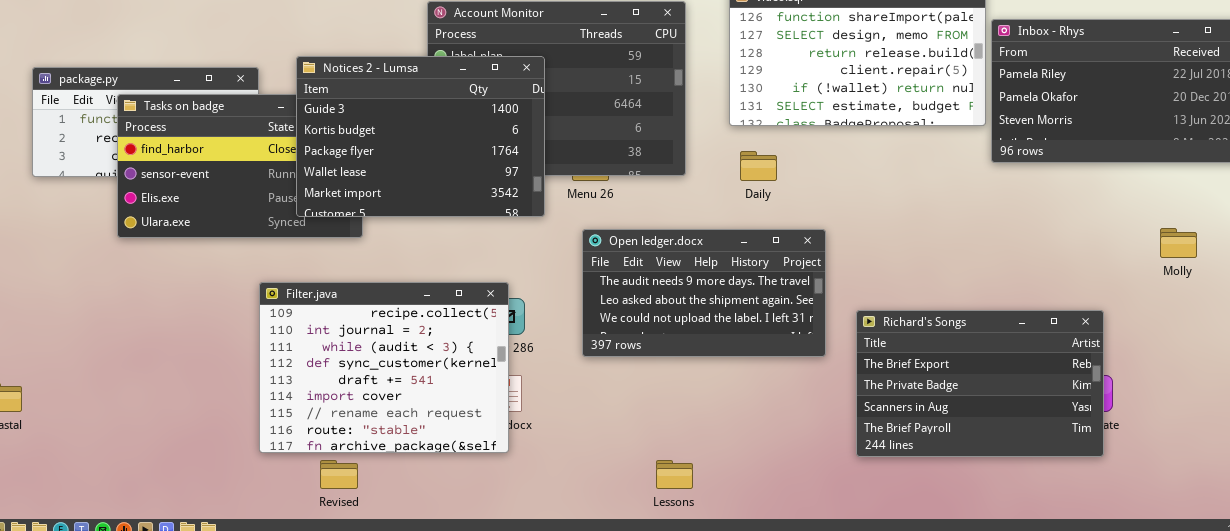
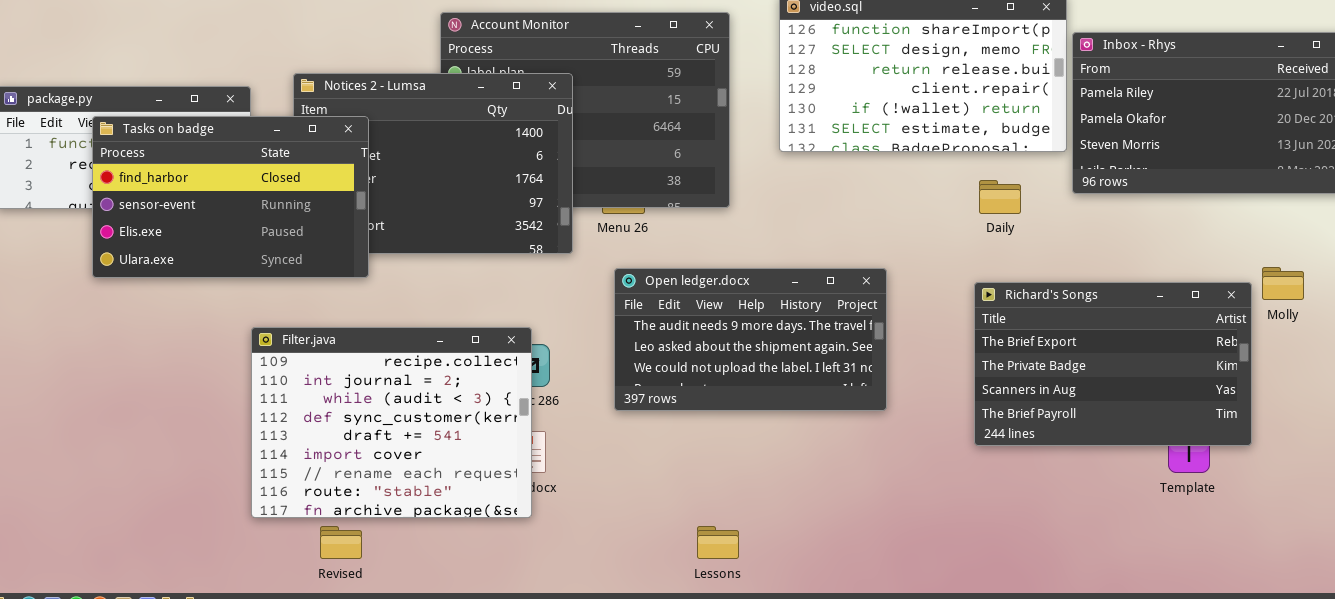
Tasks on badge: [117,94,363,238] -> [92,116,369,278], raised
Daily: [740,151,777,181] -> [979,180,1021,214], moved
Richard's Songs: [856,310,1104,457] -> [974,282,1252,446], moved

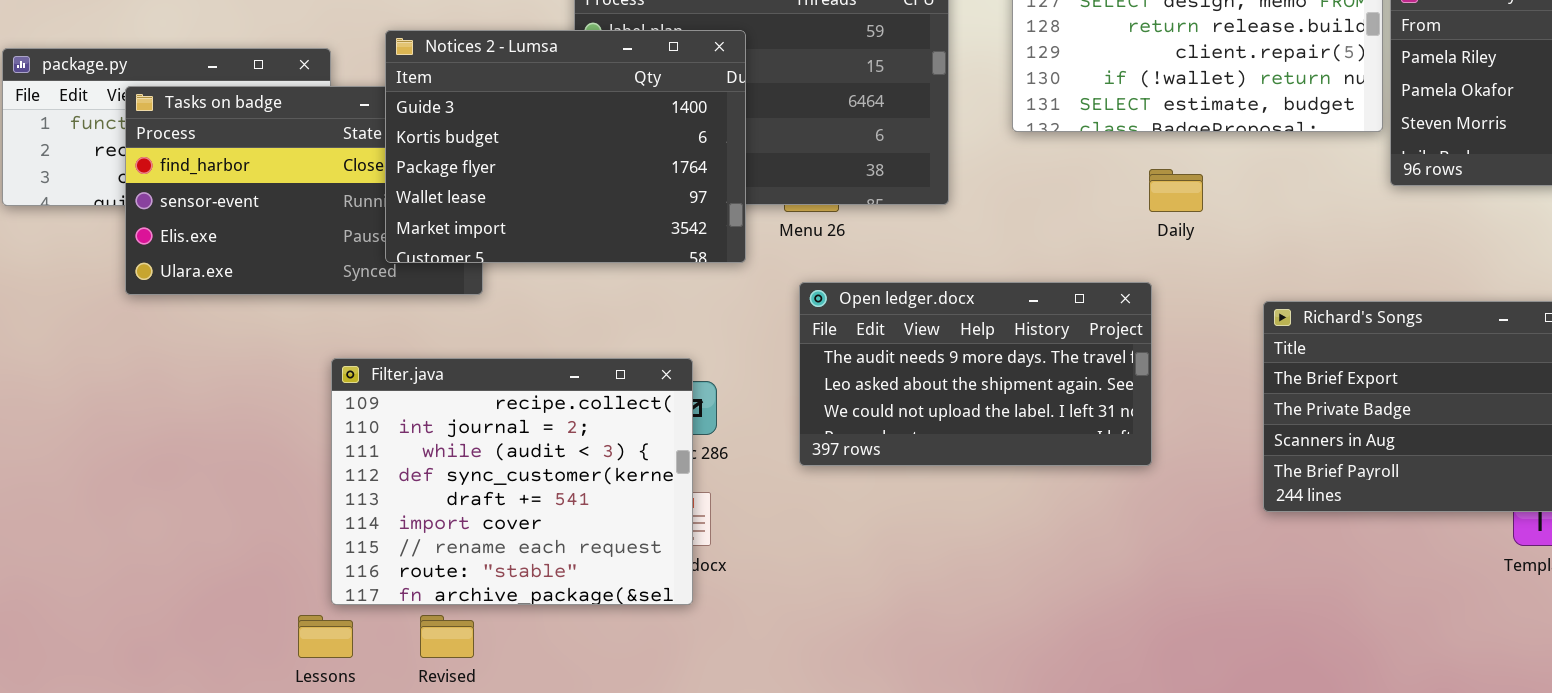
Notices 2 - Lumsa: [293,73,573,254] -> [385,30,746,263], raised
Daily: [979,180,1021,214] -> [1149,169,1203,212], moved
Lessons: [697,526,739,559] -> [298,615,353,658], moved

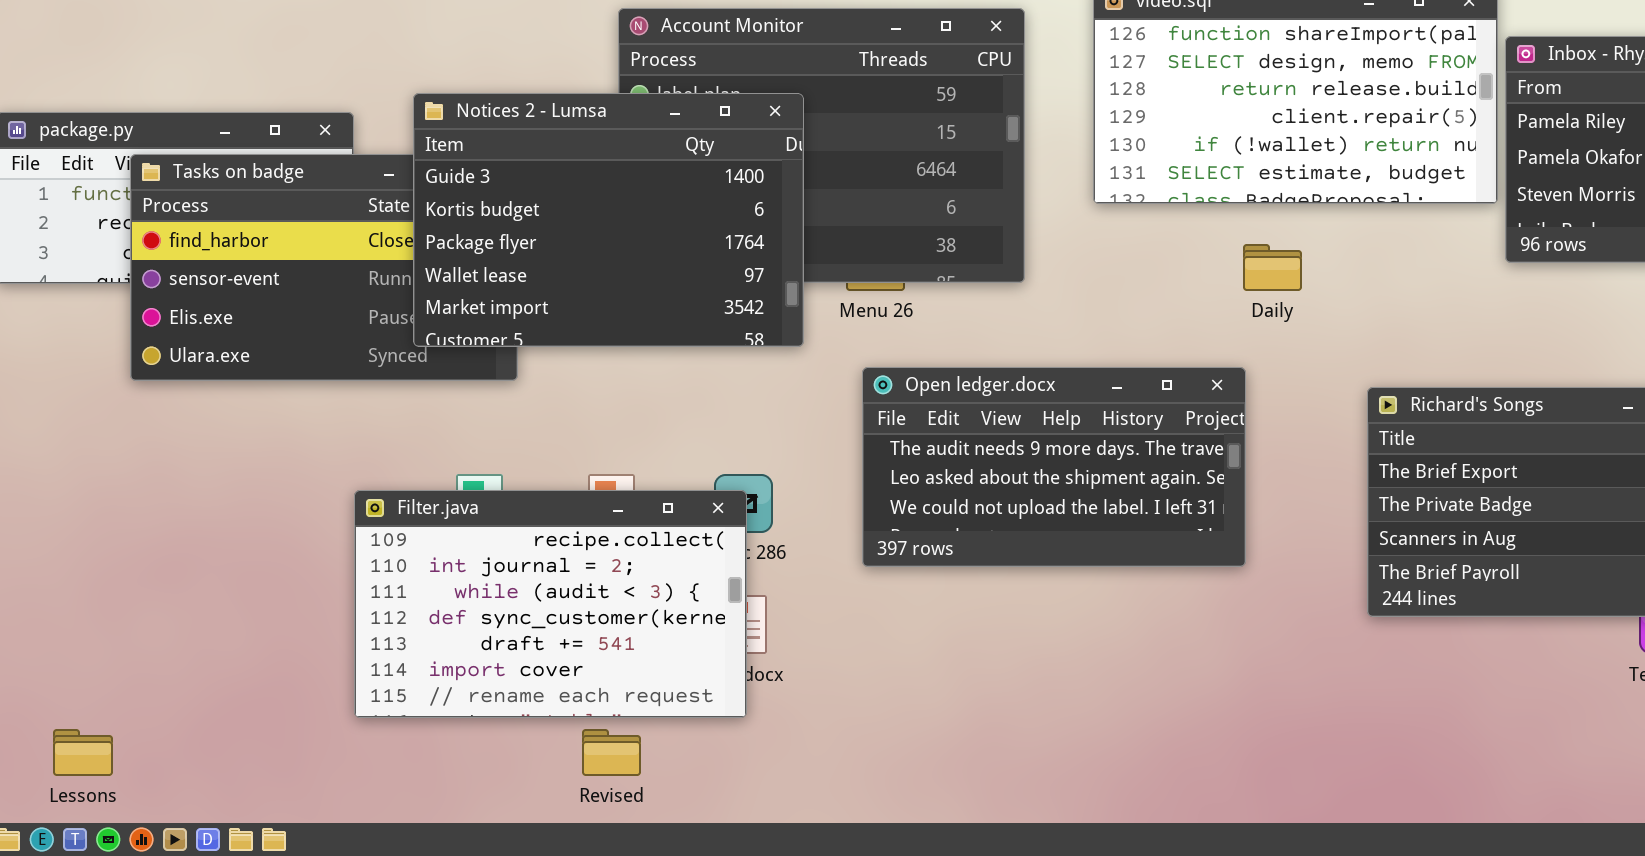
Filter.java: [331,358,693,605] -> [354,490,747,718], resized
Lessons: [298,615,353,658] -> [53,729,113,776], moved
Revised: [420,615,474,658] -> [582,729,641,776], moved

